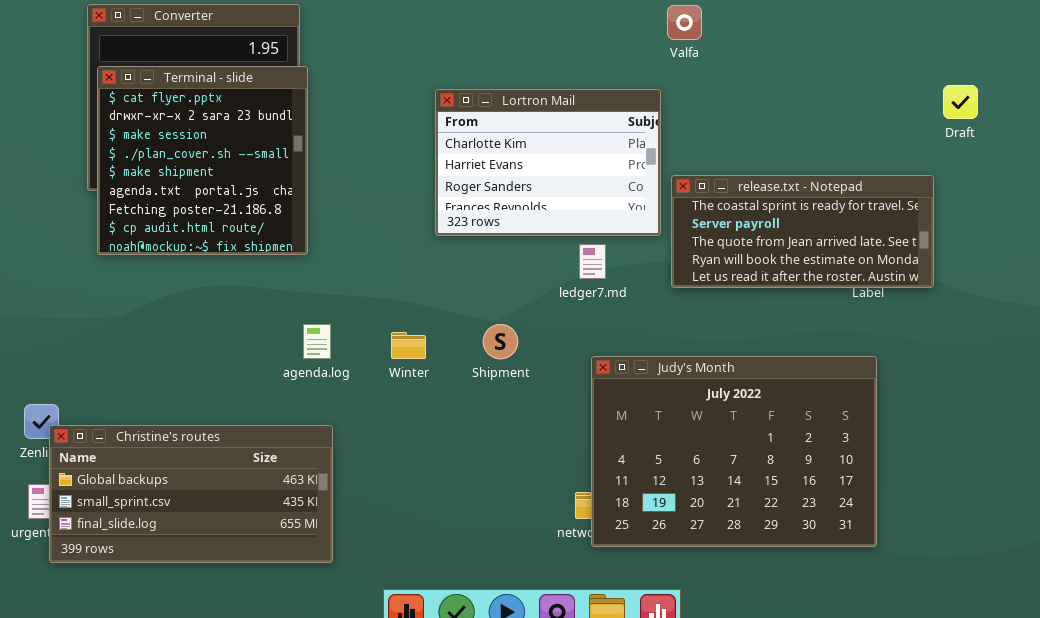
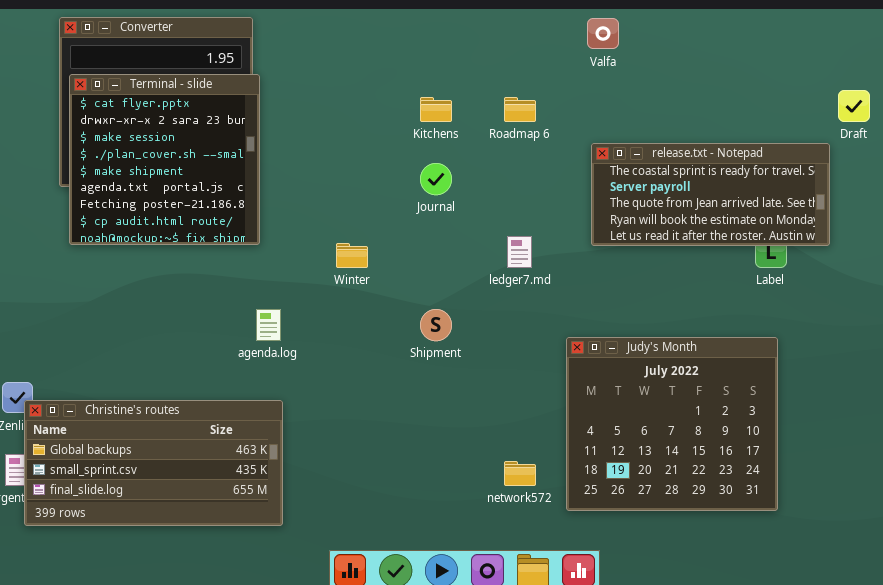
Lortron Mail: [435,89,661,236] -> none, closed
release.txt - Notepad: [671,175,934,288] -> [591,143,830,246], moved
Winter: [391,332,426,359] -> [336,243,368,268], moved
Judy's Month: [591,356,877,547] -> [566,337,778,511], resized

